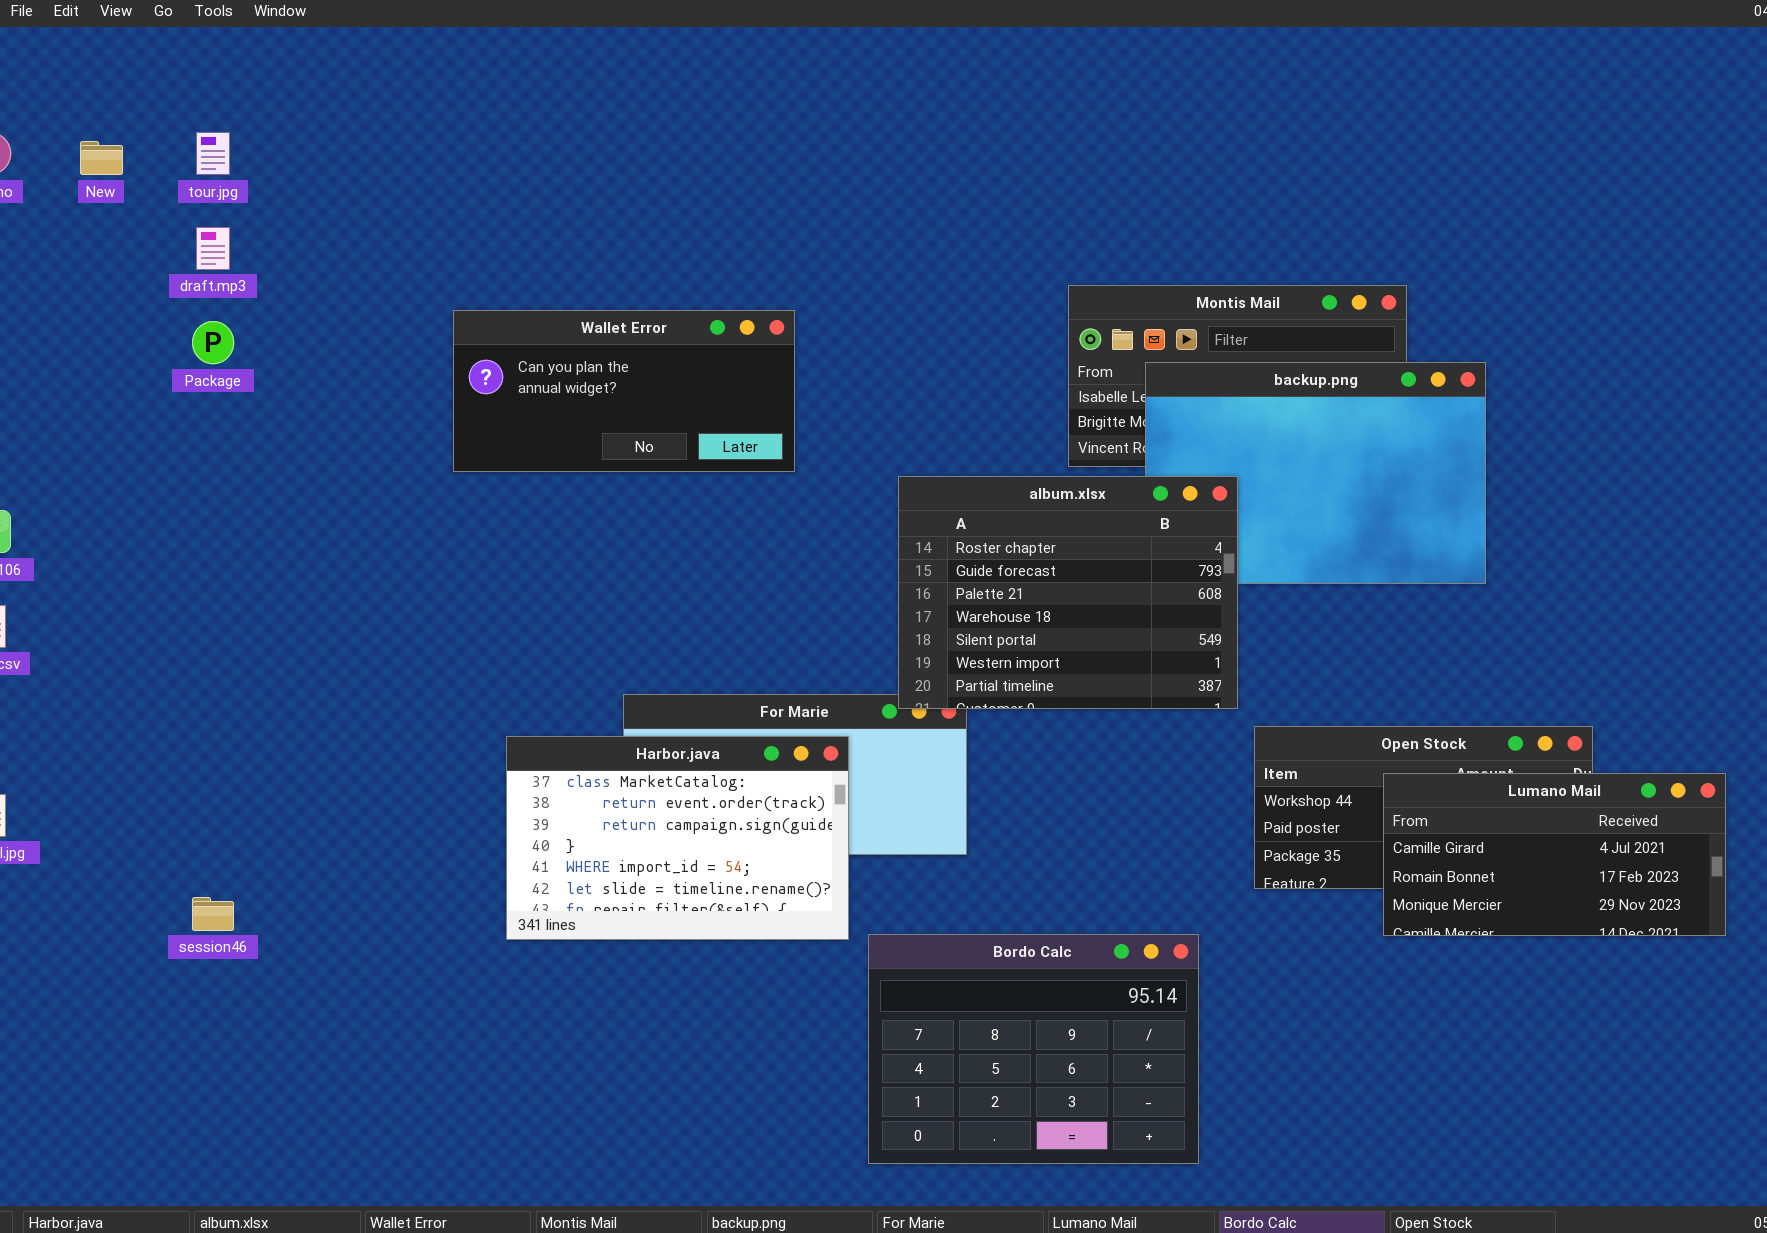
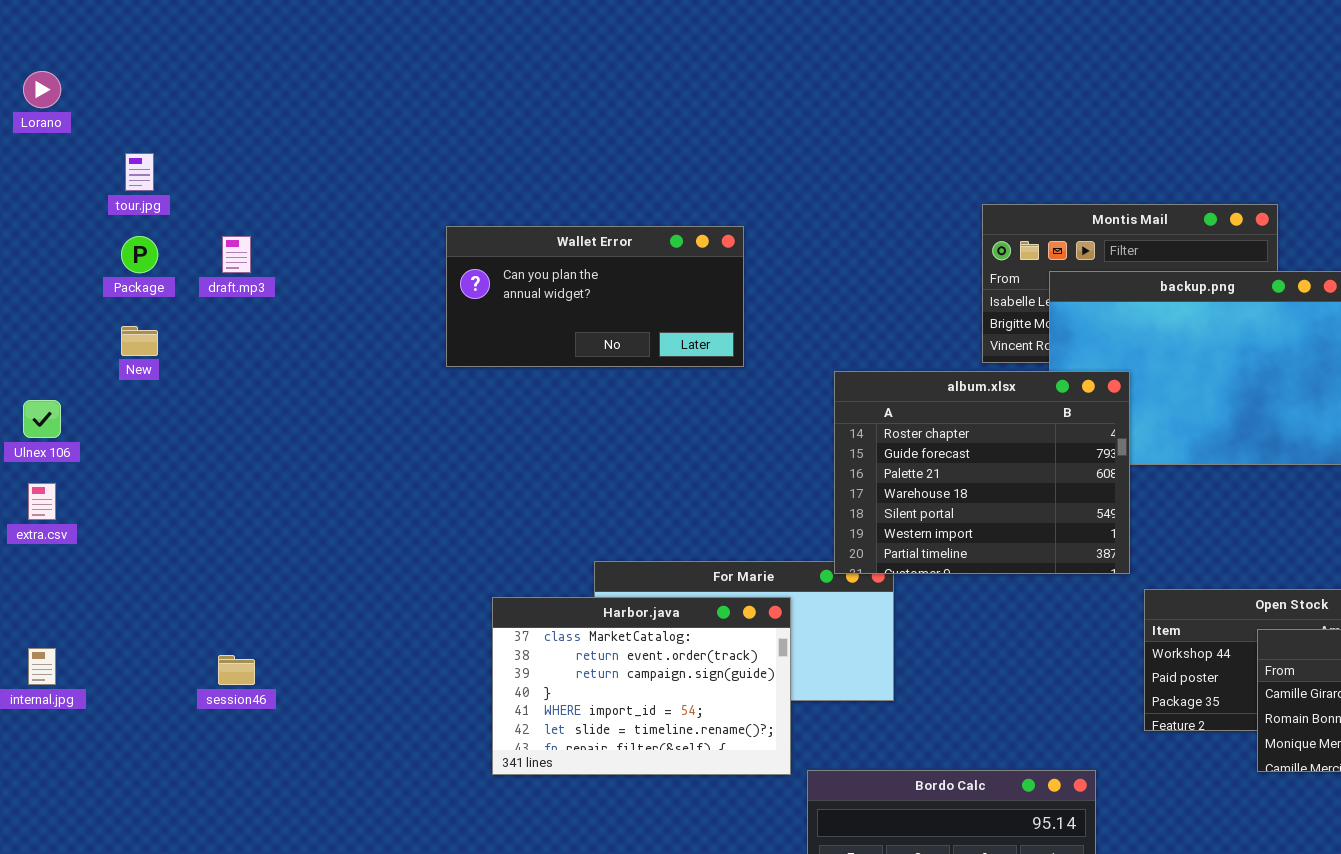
tour.jpg: [196,132,230,175] -> [125,153,154,191], moved
New: [80,141,123,175] -> [121,326,158,356], moved
draft.mp3: [196,227,230,270] -> [222,236,251,273], moved
Package: [192,321,234,364] -> [121,236,158,273], moved
session46: [192,897,234,931] -> [218,655,255,685], moved

